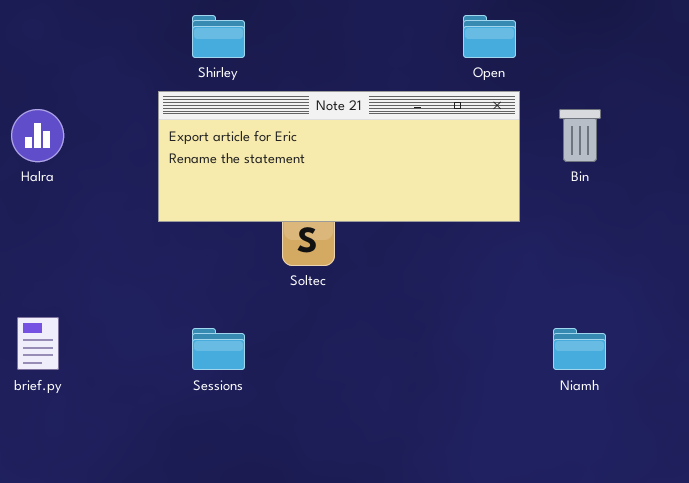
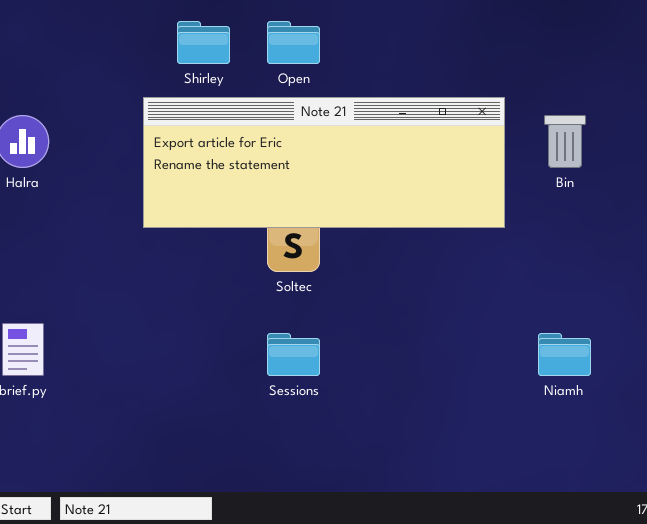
Open: [463,15,516,58] -> [267,21,320,64], moved
Sessions: [192,328,245,370] -> [267,333,320,376], moved

